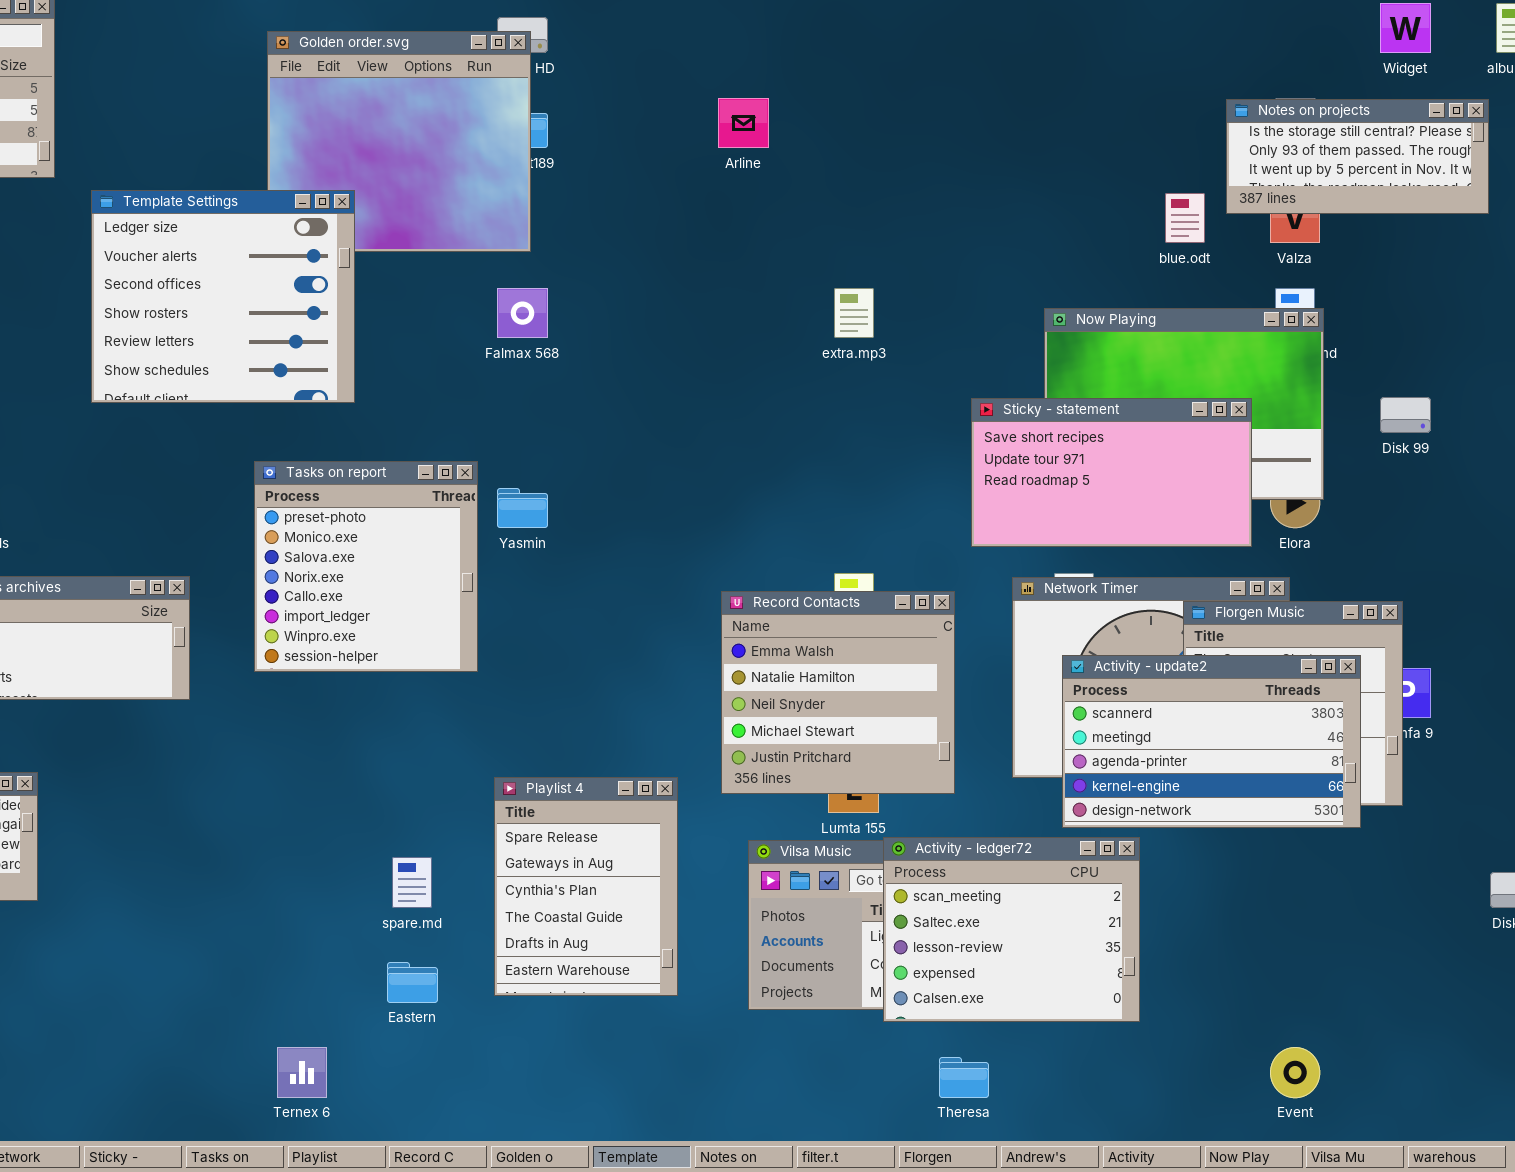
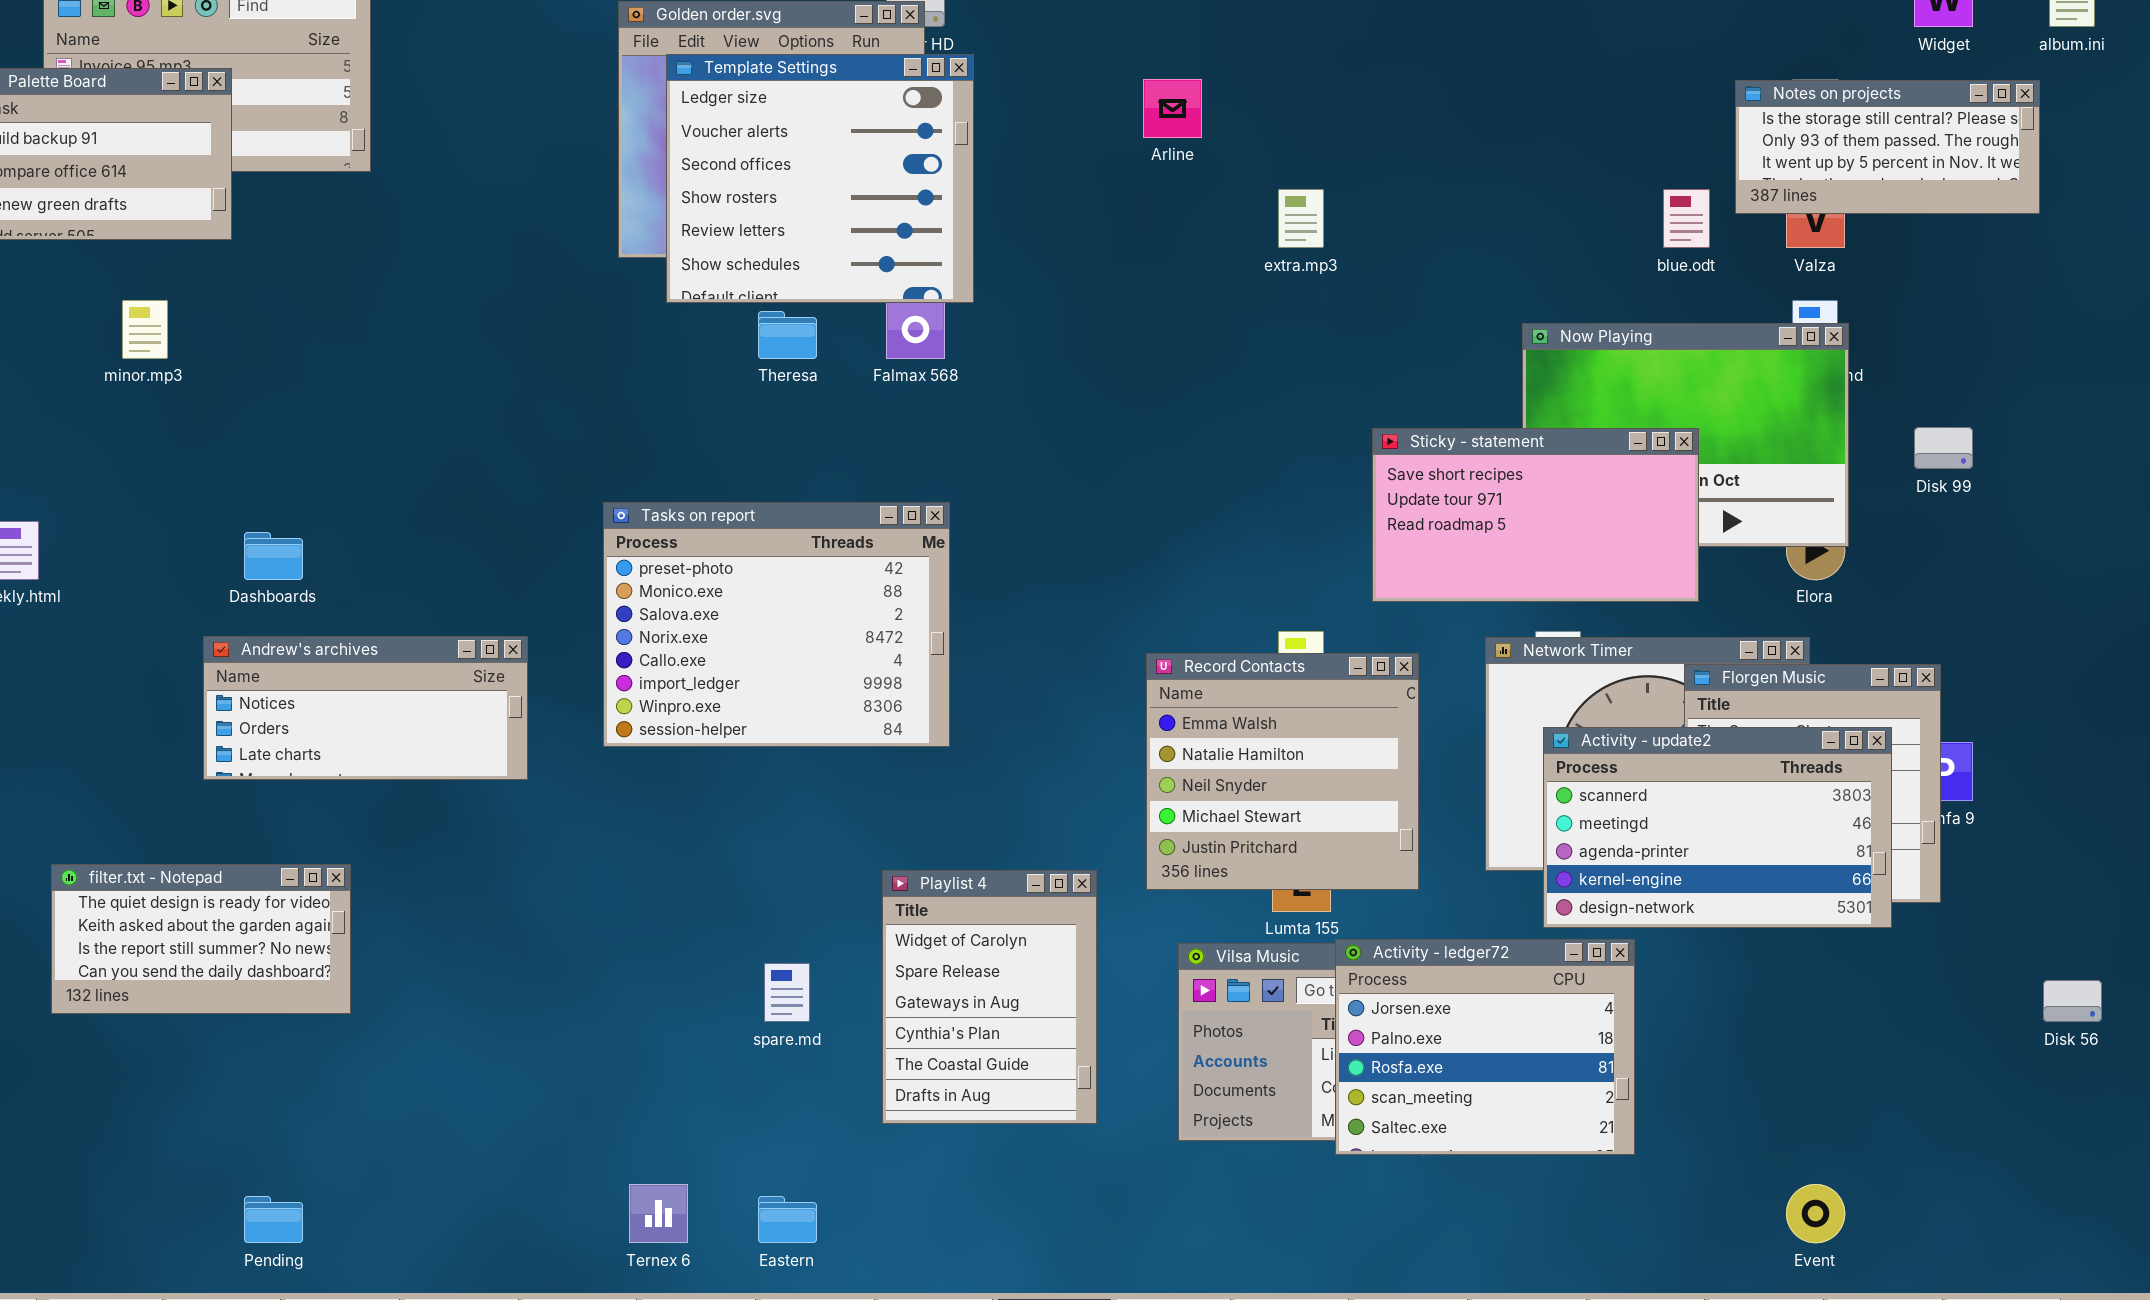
Template Settings: [91,190,355,403] -> [666,54,974,303], moved
extra.mp3: [834,288,874,338] -> [1278,189,1324,248], moved
Sticky - statement: [971,398,1252,547] -> [1372,428,1699,602], moved
Tasks on report: [254,461,478,672] -> [603,502,950,747], resized
Playlist 4: [494,777,678,996] -> [882,870,1097,1124], scrolled up 1 row
Activity - ledger72: [883,837,1140,1022] -> [1335,939,1635,1155], scrolled up 3 rows
Eastern: [387,962,438,1003] -> [758,1196,817,1243], moved
Theresa: [939,1057,989,1098] -> [758,311,817,359], moved

